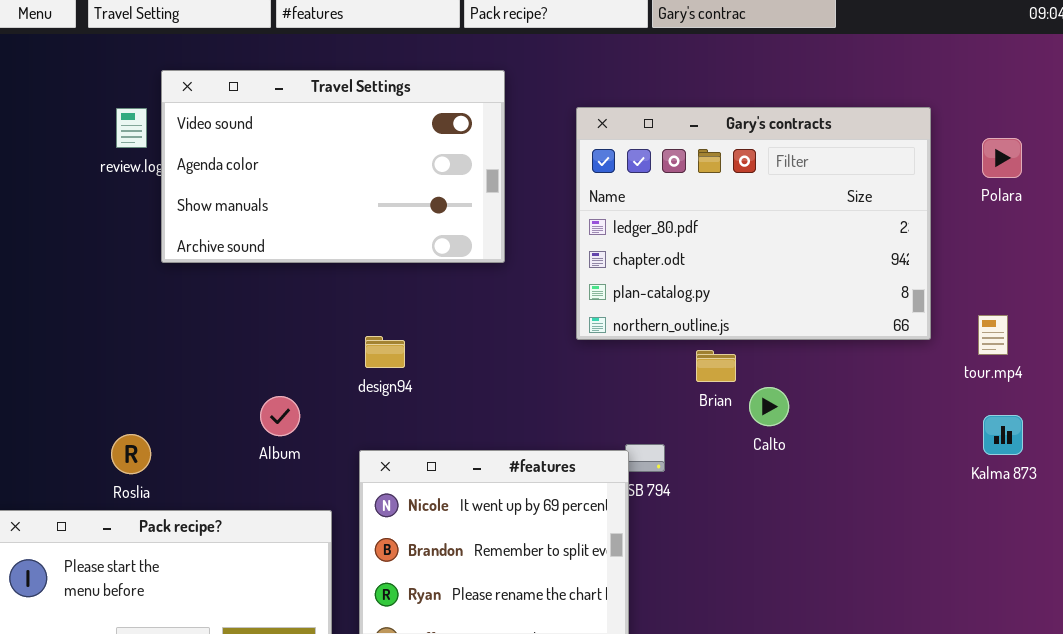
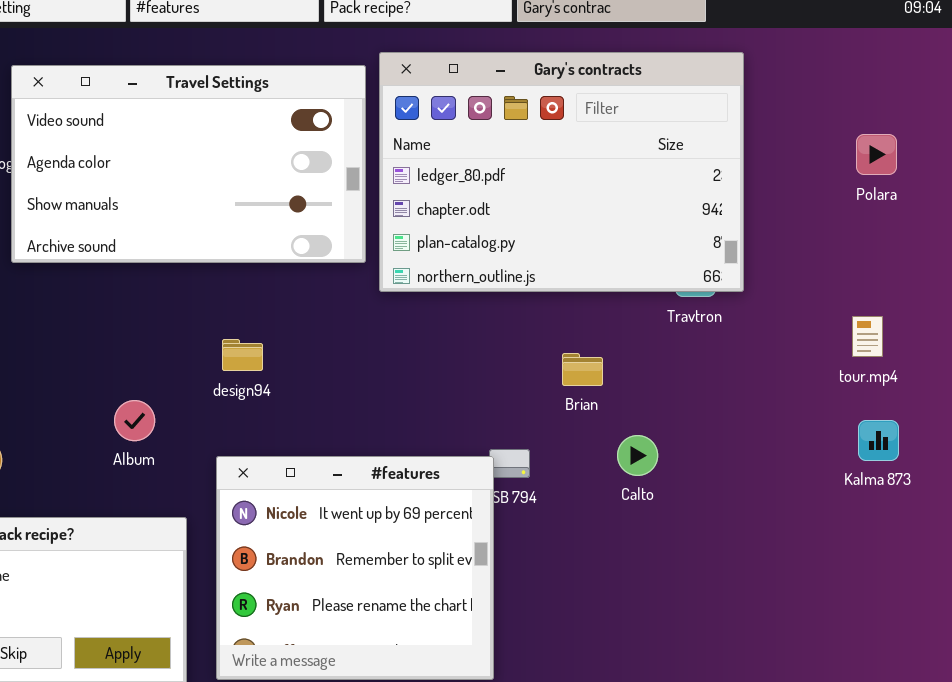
Gary's contracts: [576,107,931,340] -> [379,52,744,292], moved
Calto: [749,387,789,426] -> [617,435,658,476], moved

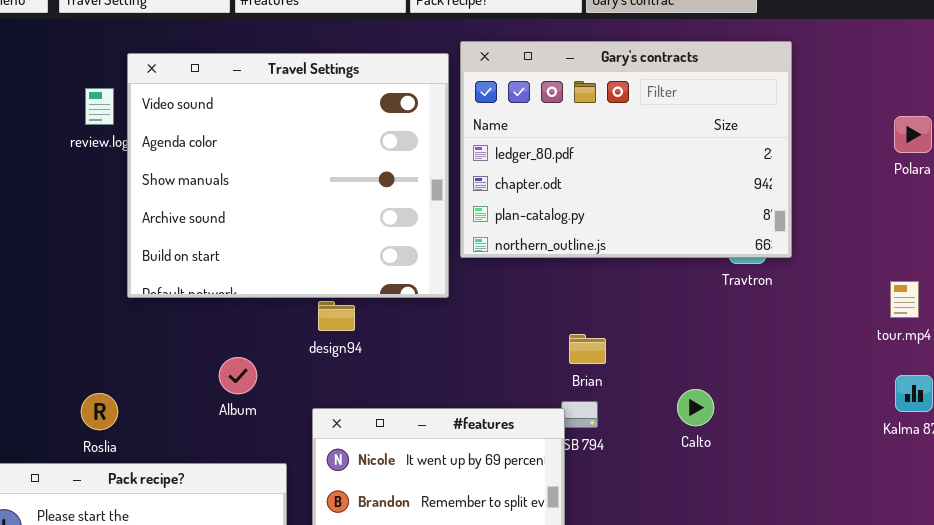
Travel Settings: [11,65,366,263] -> [127,53,449,298], resized
Brian: [562,353,603,386] -> [569,334,606,364], moved

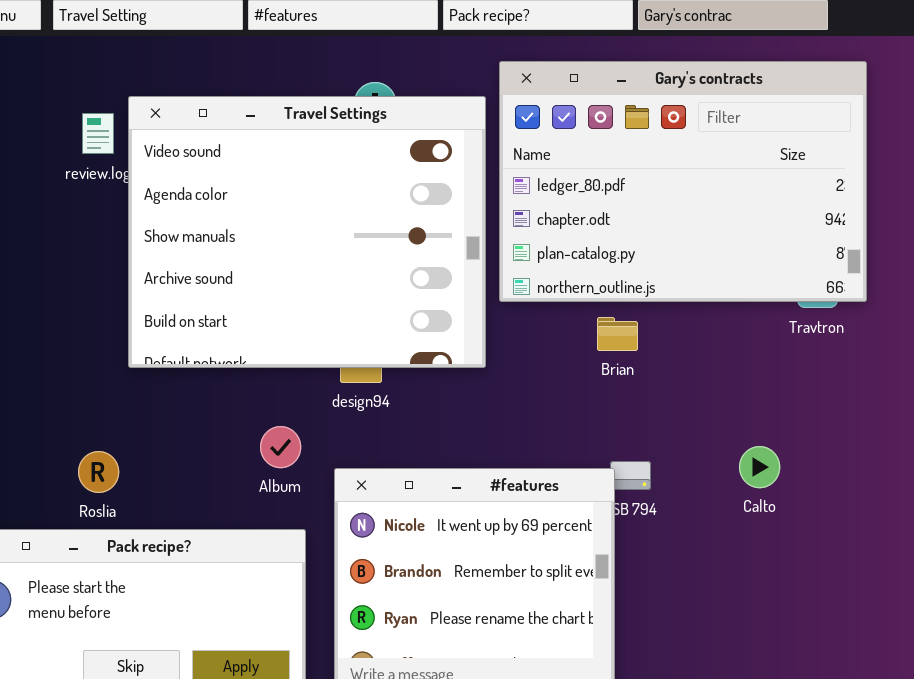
Travel Settings: [127,53,449,298] -> [128,96,486,368], moved
Brian: [569,334,606,364] -> [597,317,638,351], moved
Album: [219,357,257,394] -> [260,426,301,468], moved

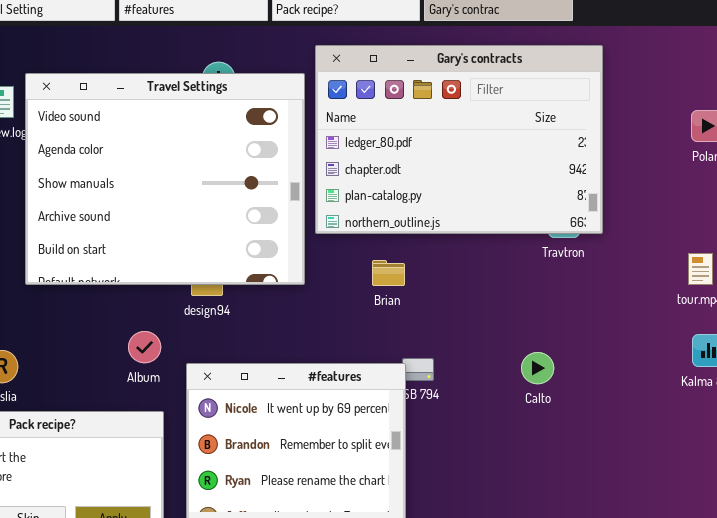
Brian: [597,317,638,351] -> [372,260,405,286], moved
Calto: [739,446,780,488] -> [521,352,554,384], moved

